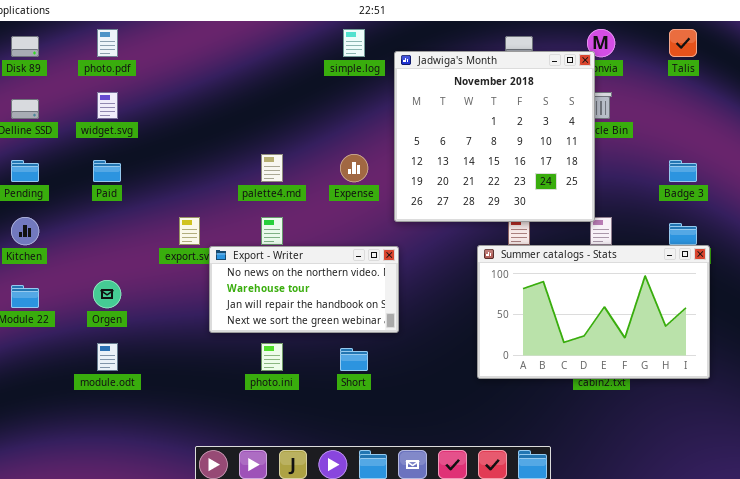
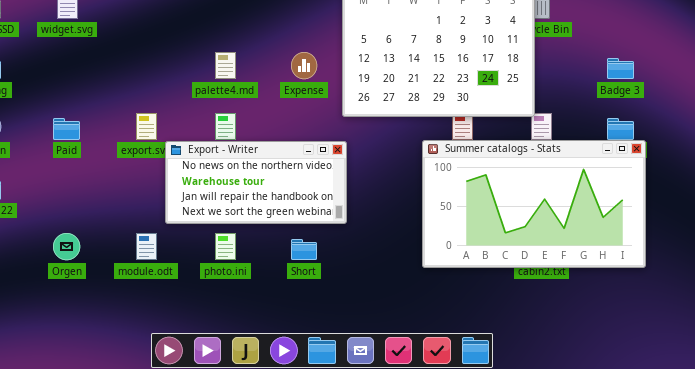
Paid: [93,160,121,182] -> [53,118,80,140], moved
Orgen: [93,280,121,308] -> [53,233,80,260], moved
module.odt: [97,343,118,371] -> [136,233,157,260], moved

